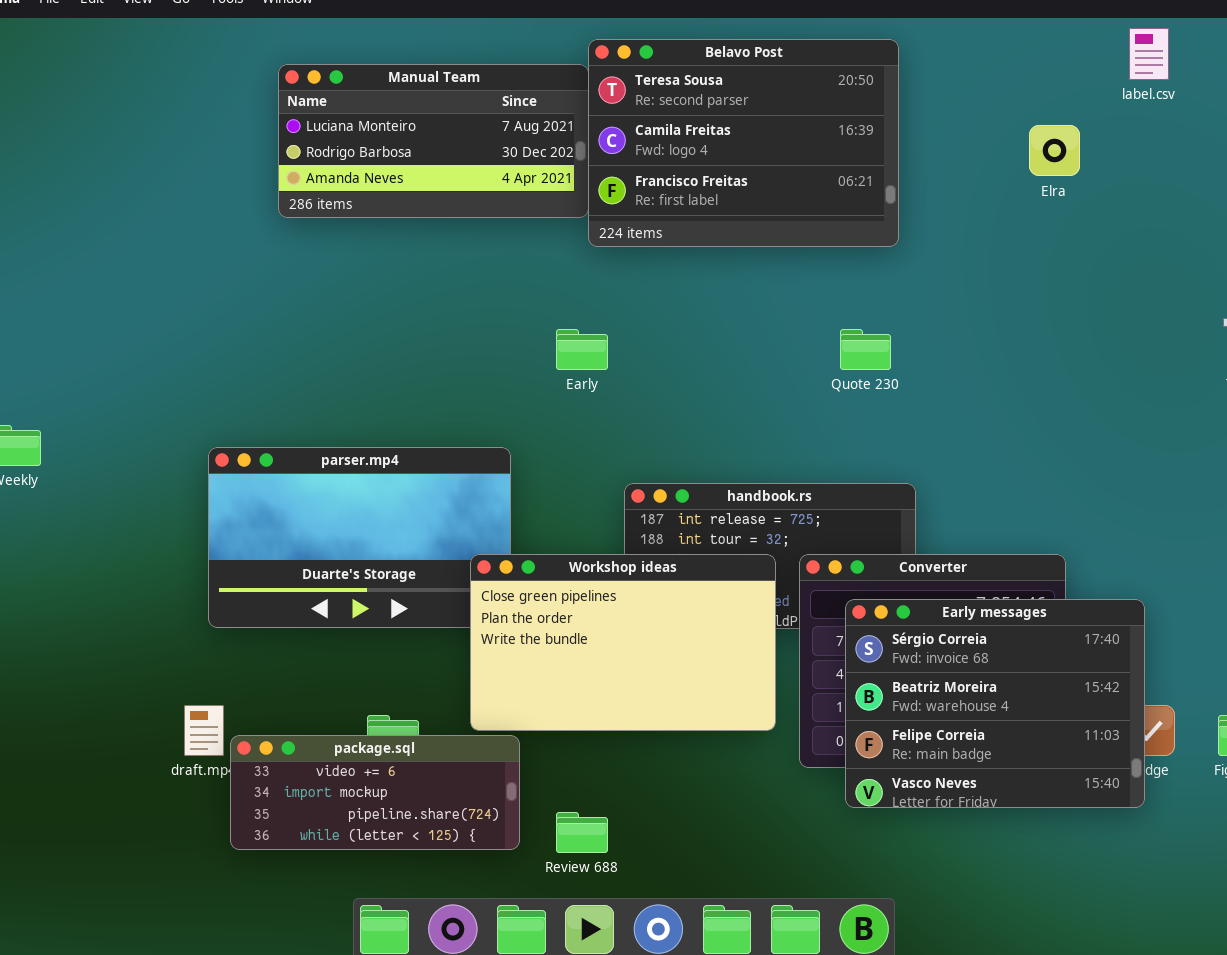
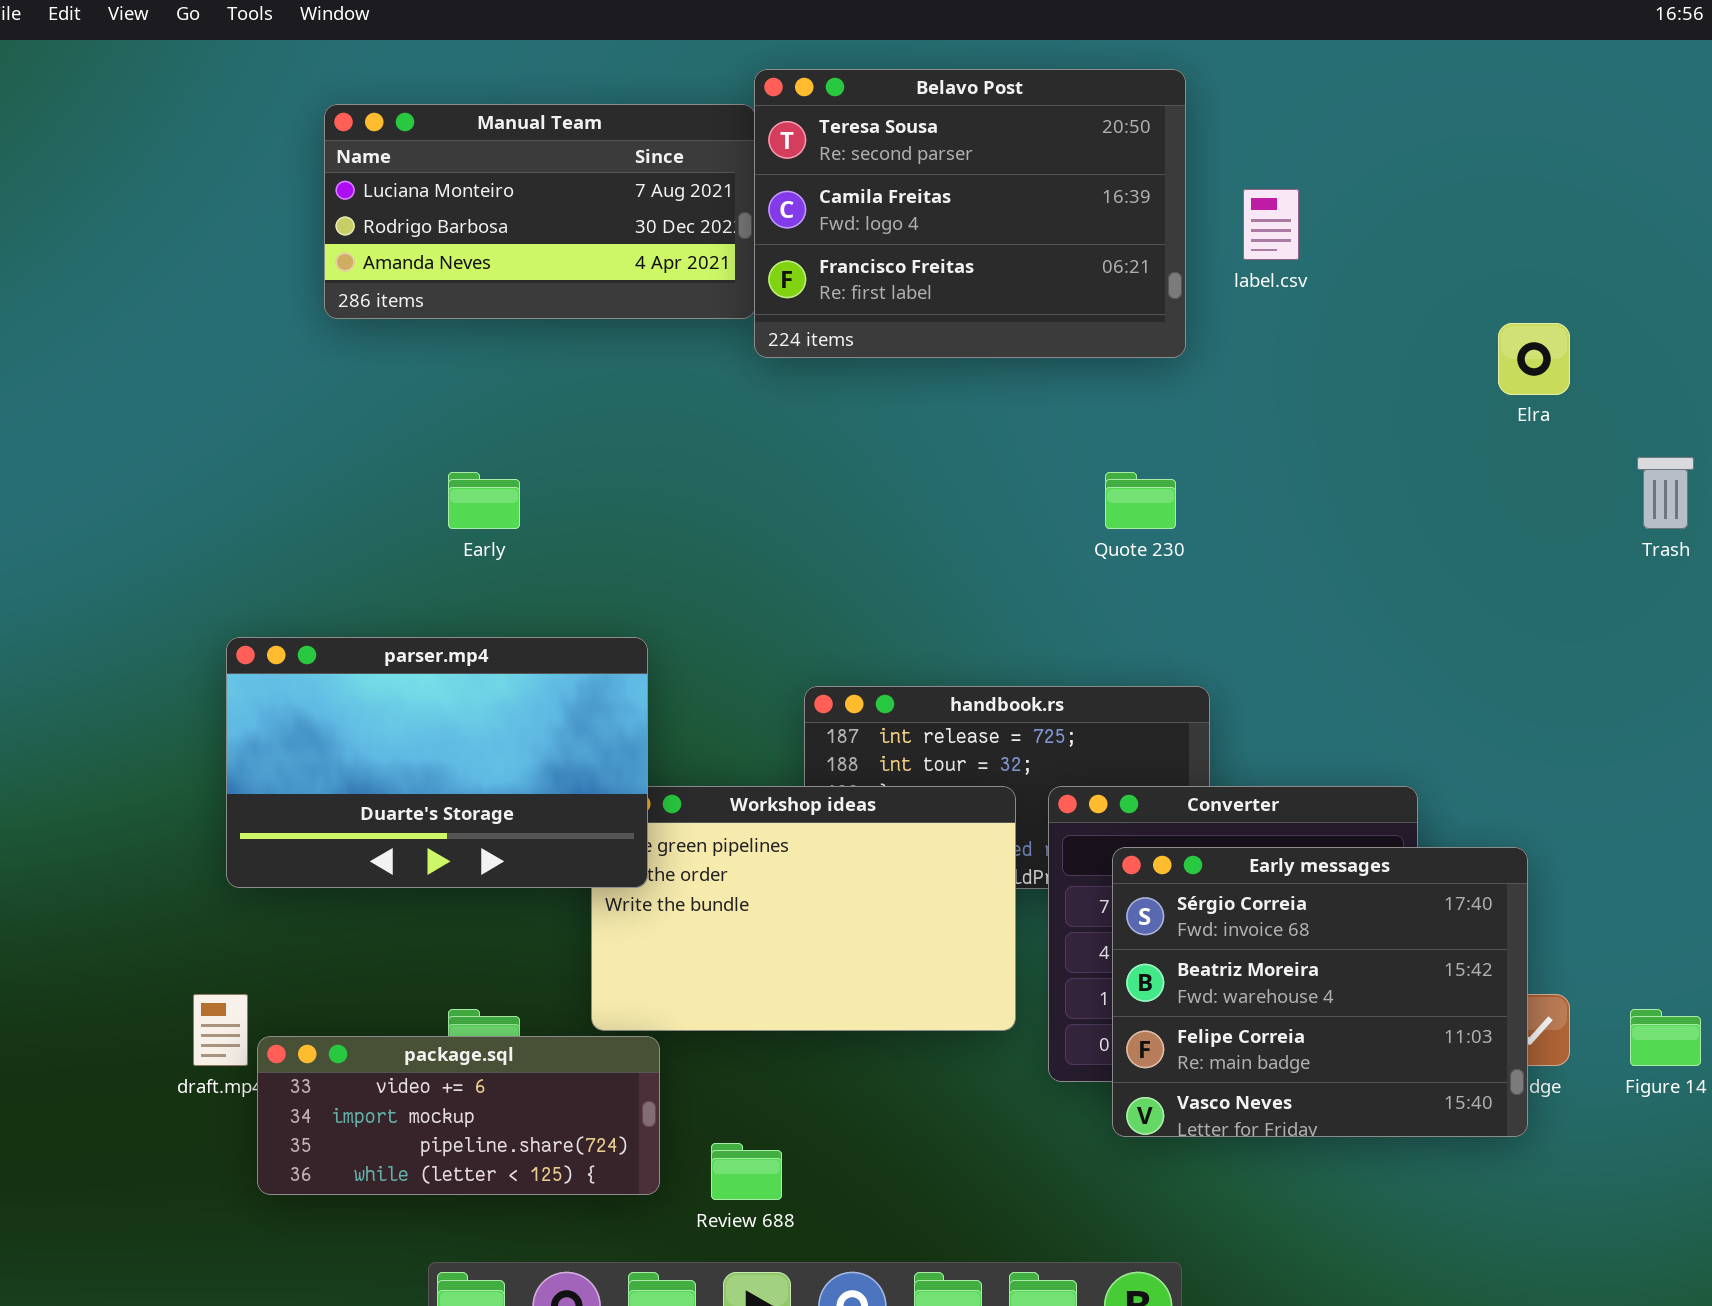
label.csv: [1129,28,1169,80] -> [1243,189,1299,260], moved
Elra: [1029,125,1080,176] -> [1498,323,1570,395], moved
Early: [556,329,608,370] -> [448,472,520,529], moved
parser.mp4: [208,447,511,628] -> [226,637,648,888], raised

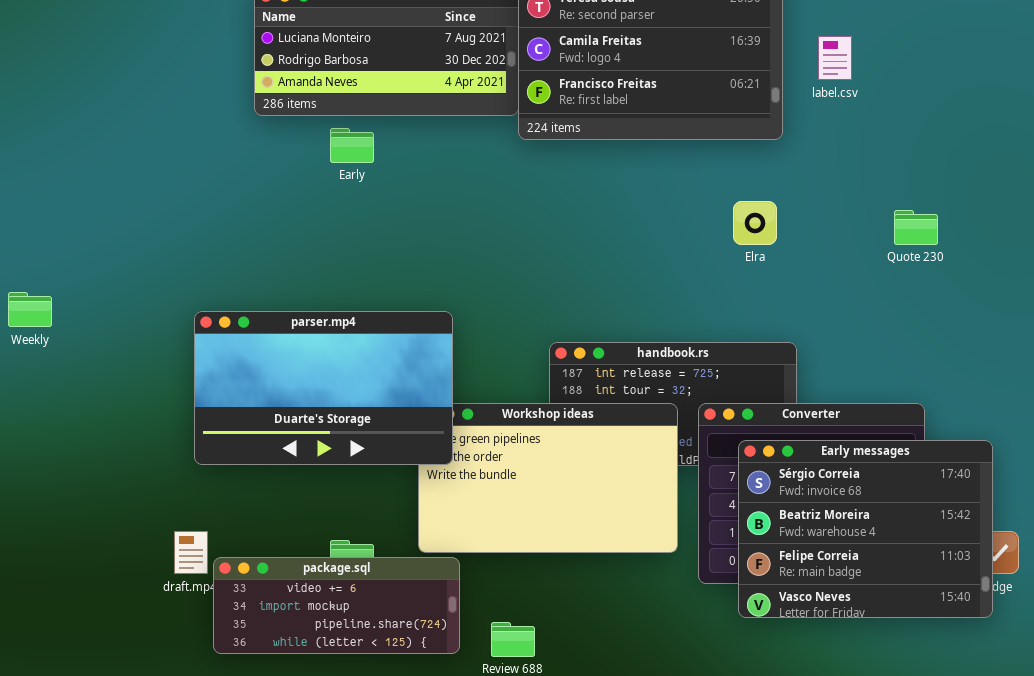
Elra: [1498,323,1570,395] -> [733,201,777,245], moved
Early: [448,472,520,529] -> [330,128,374,163], moved
Quote 230: [1105,472,1176,529] -> [894,210,938,245], moved

